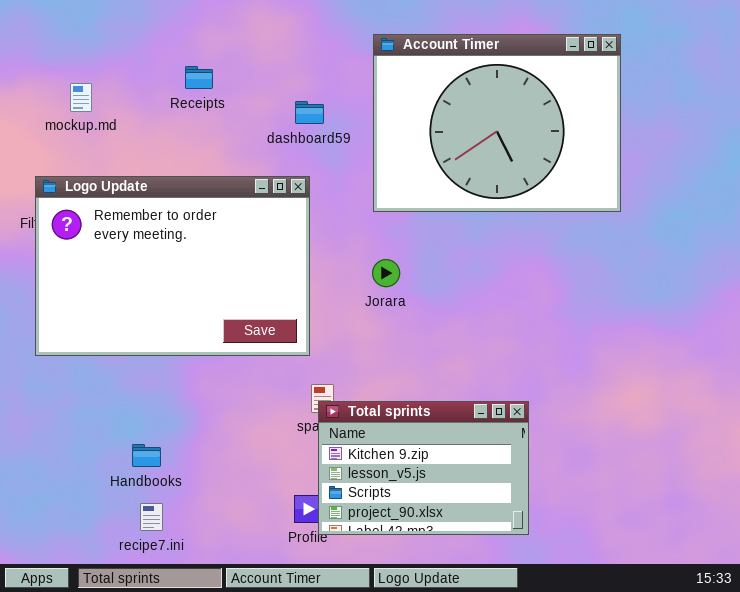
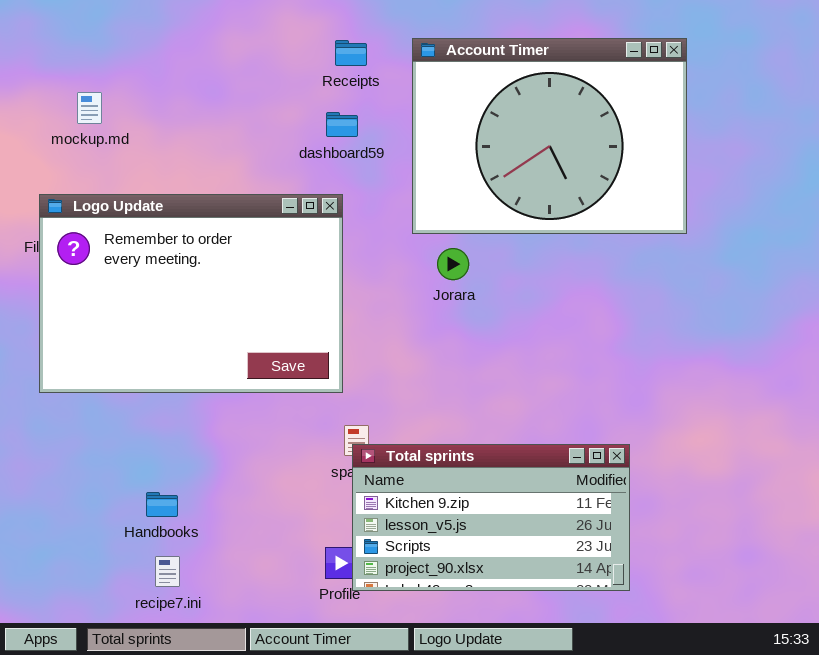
Receipts: [185,66,213,89] -> [335,40,367,66], moved
Jorara: [372,259,400,287] -> [437,248,469,280], moved
Total sprints: [318,401,529,535] -> [352,444,630,591], resized

